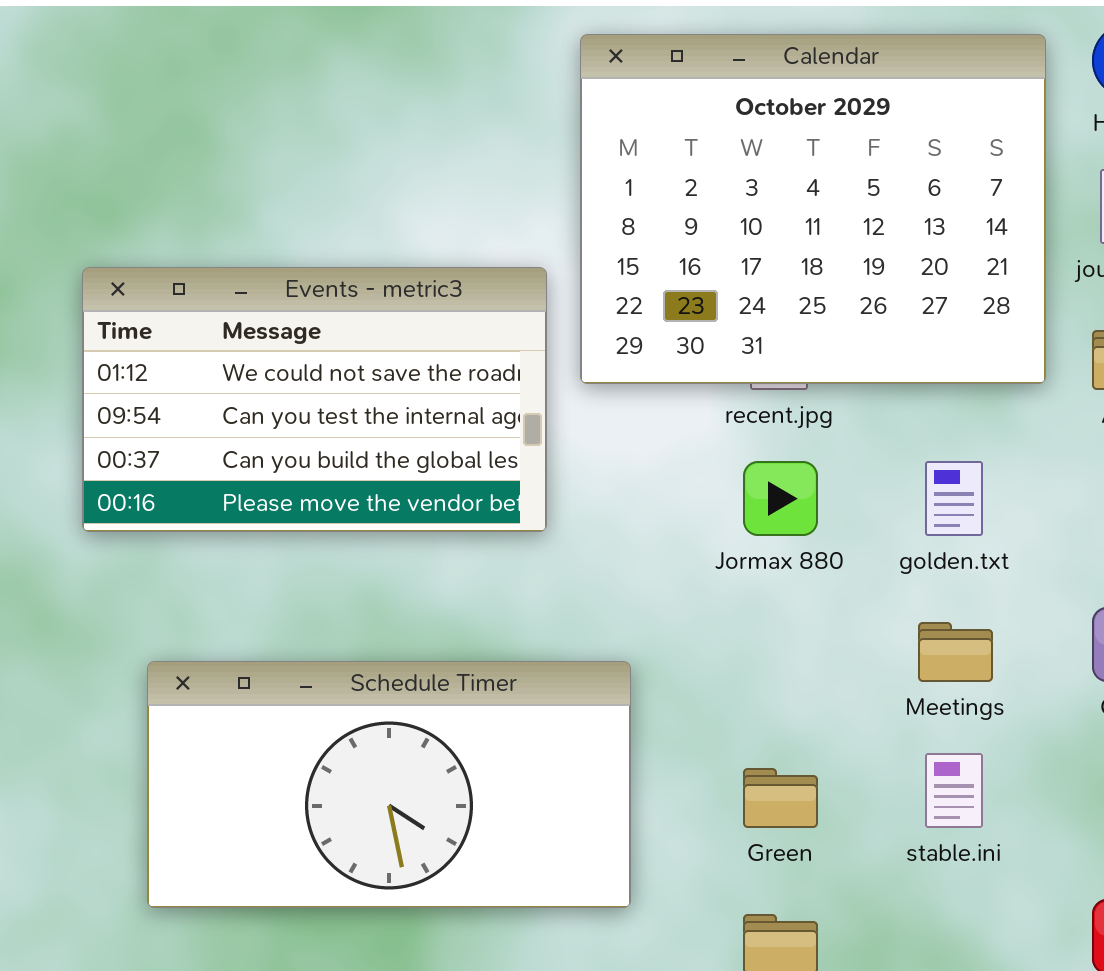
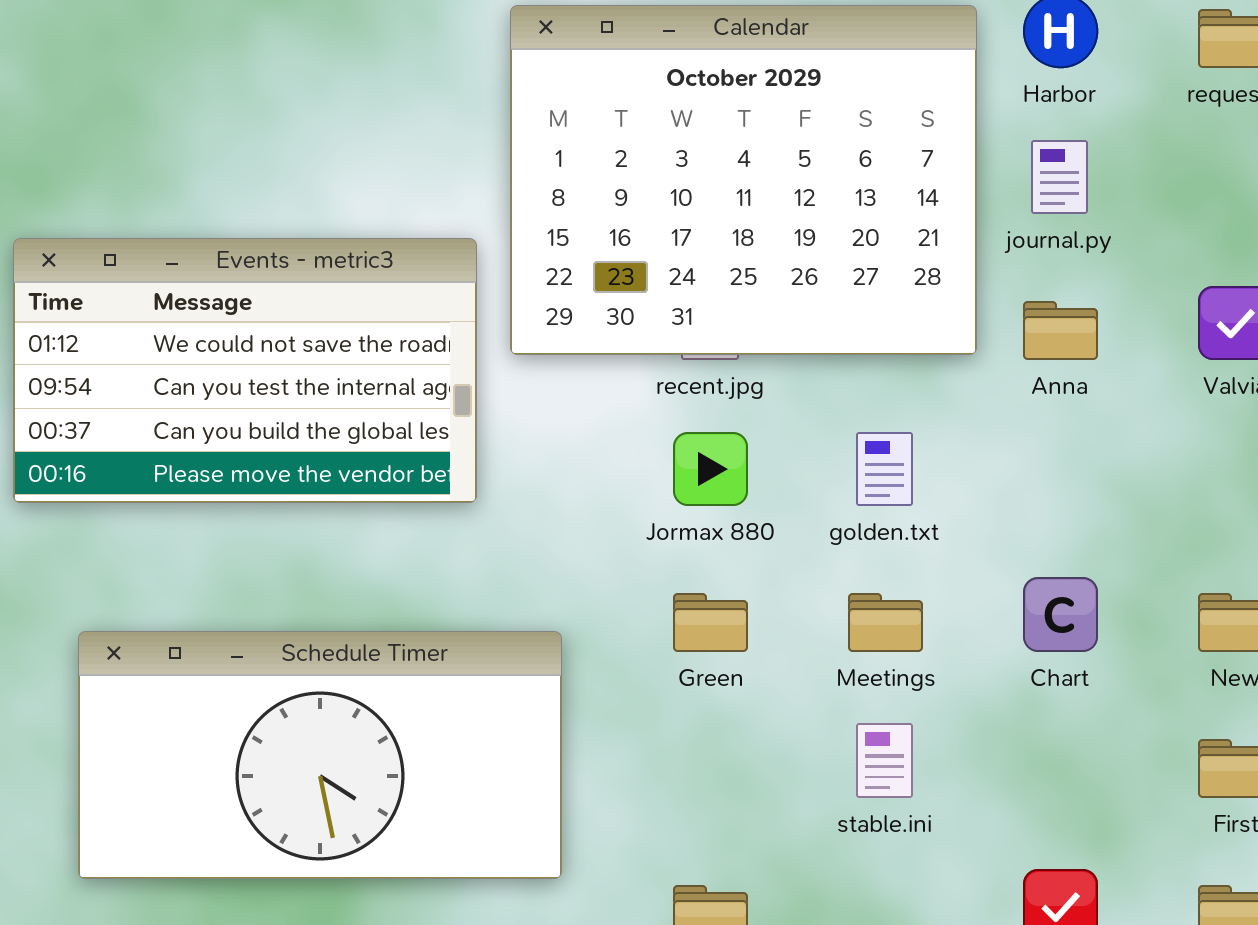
Green: [743,768,818,828] -> [673,593,748,652], moved

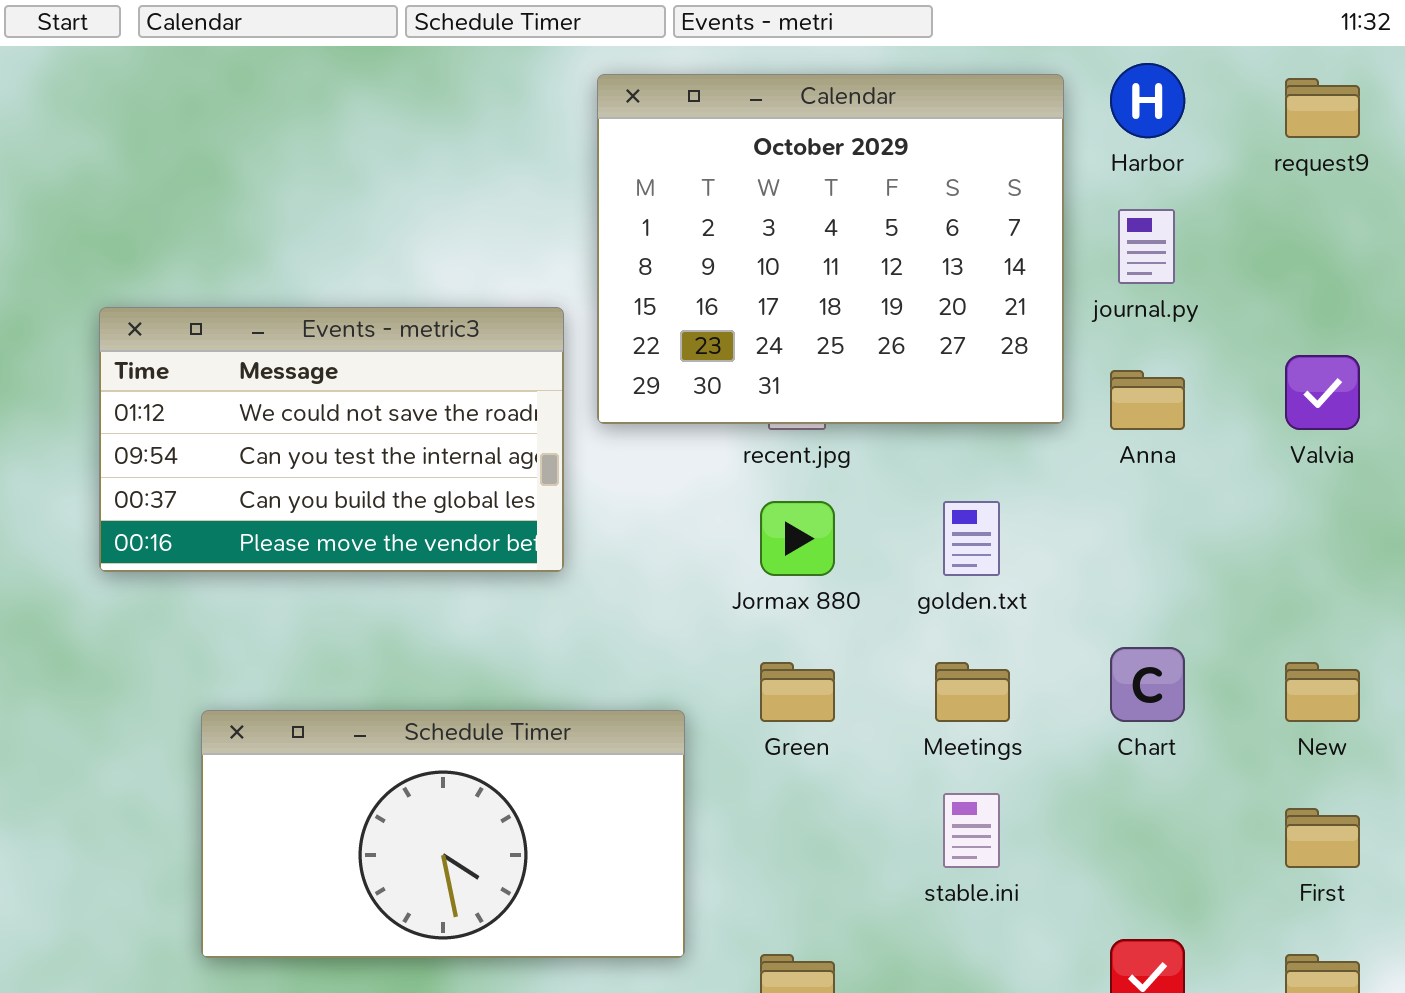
Schedule Timer: [78,631,562,879] -> [201,710,685,958], moved

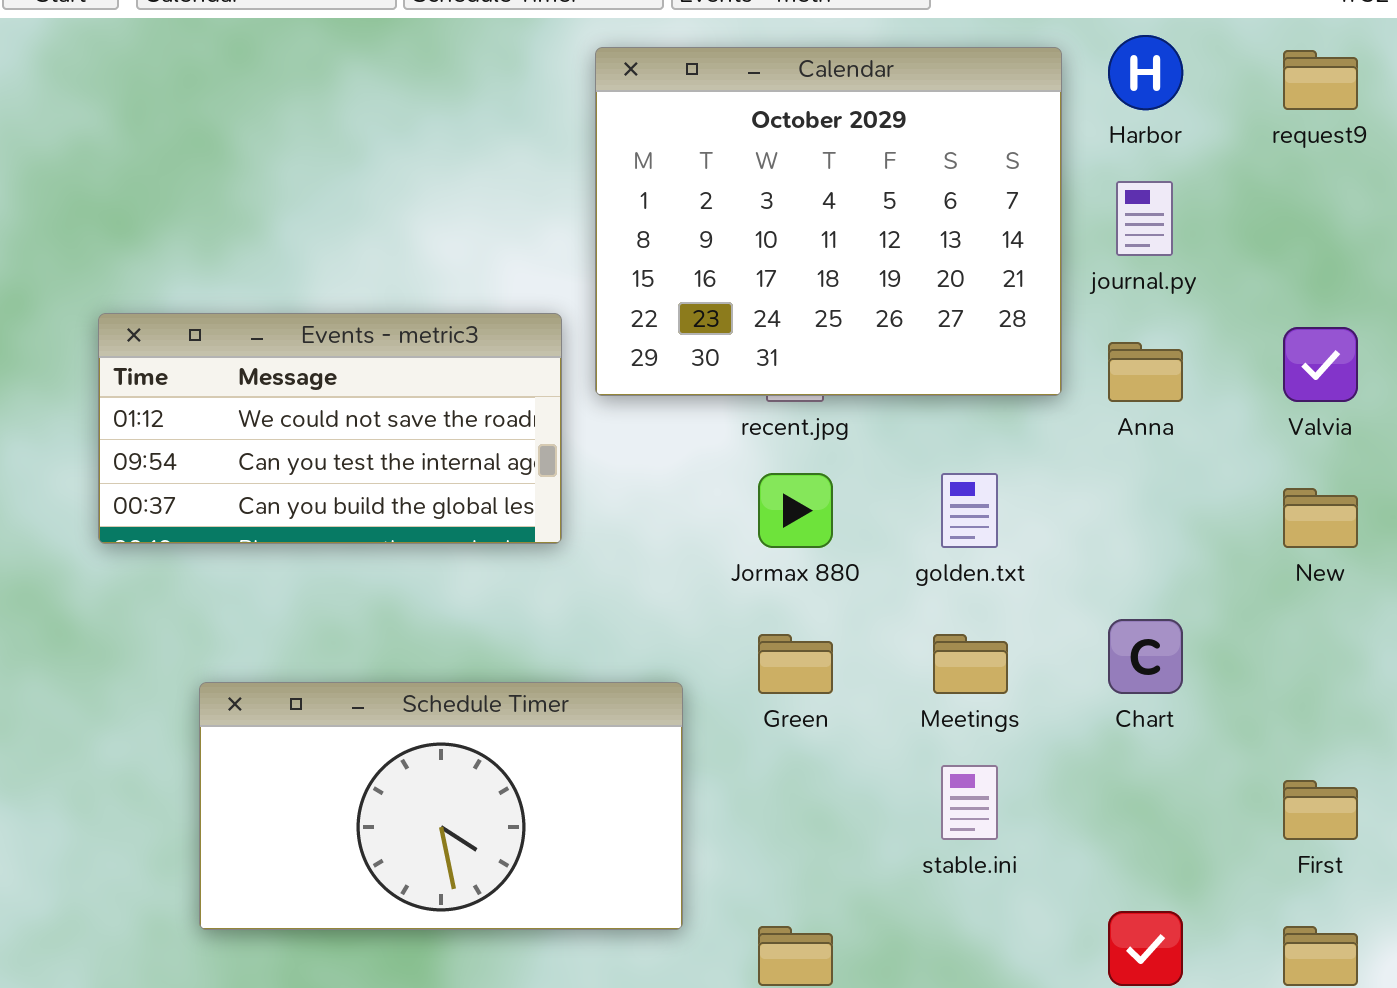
Events - metric3: [99,307,564,572] -> [98,313,562,544], resized
New: [1285,662,1360,722] -> [1283,488,1358,548], moved

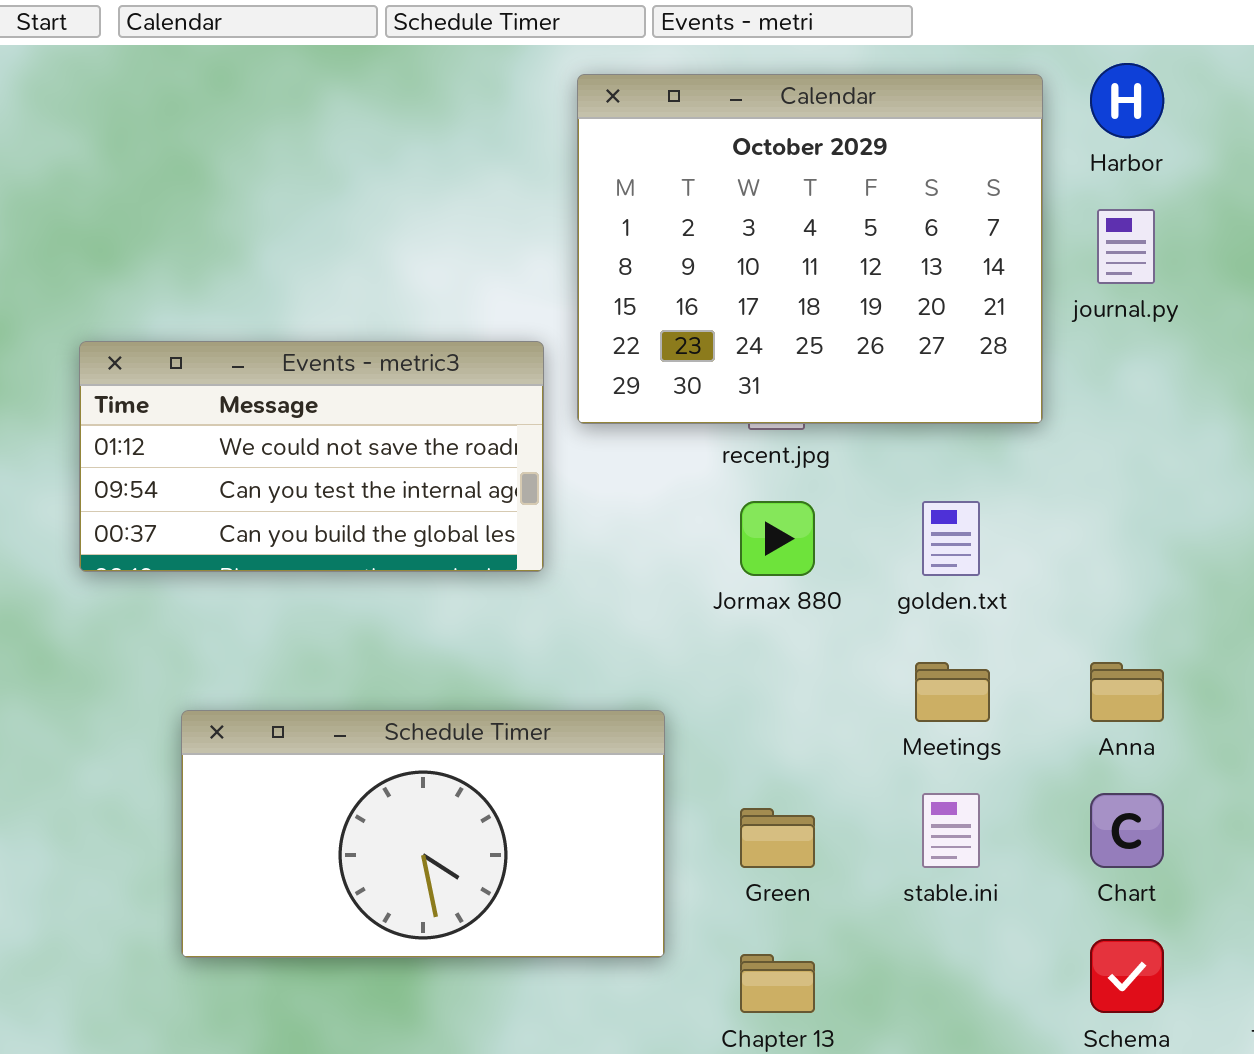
Anna: [1108,342,1183,402] -> [1090,662,1164,722], moved
Chart: [1108,619,1183,694] -> [1090,793,1164,868], moved
Green: [758,634,833,694] -> [740,808,815,868], moved

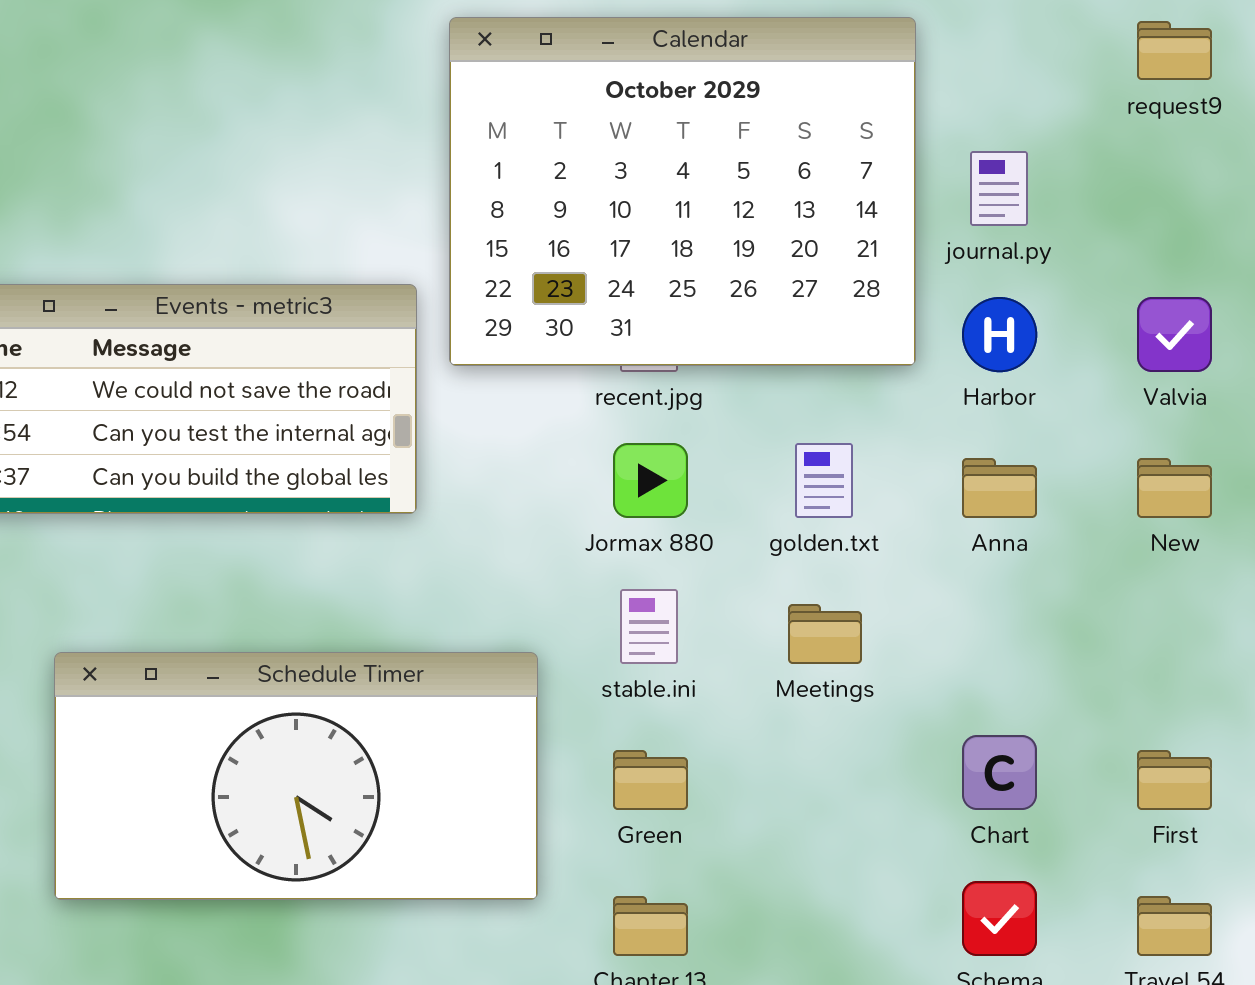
Harbor: [1090,63,1164,138] -> [962,297,1037,372], moved
Anna: [1090,662,1164,722] -> [962,458,1037,518], moved
stable.ini: [922,793,980,868] -> [620,589,678,664], moved

